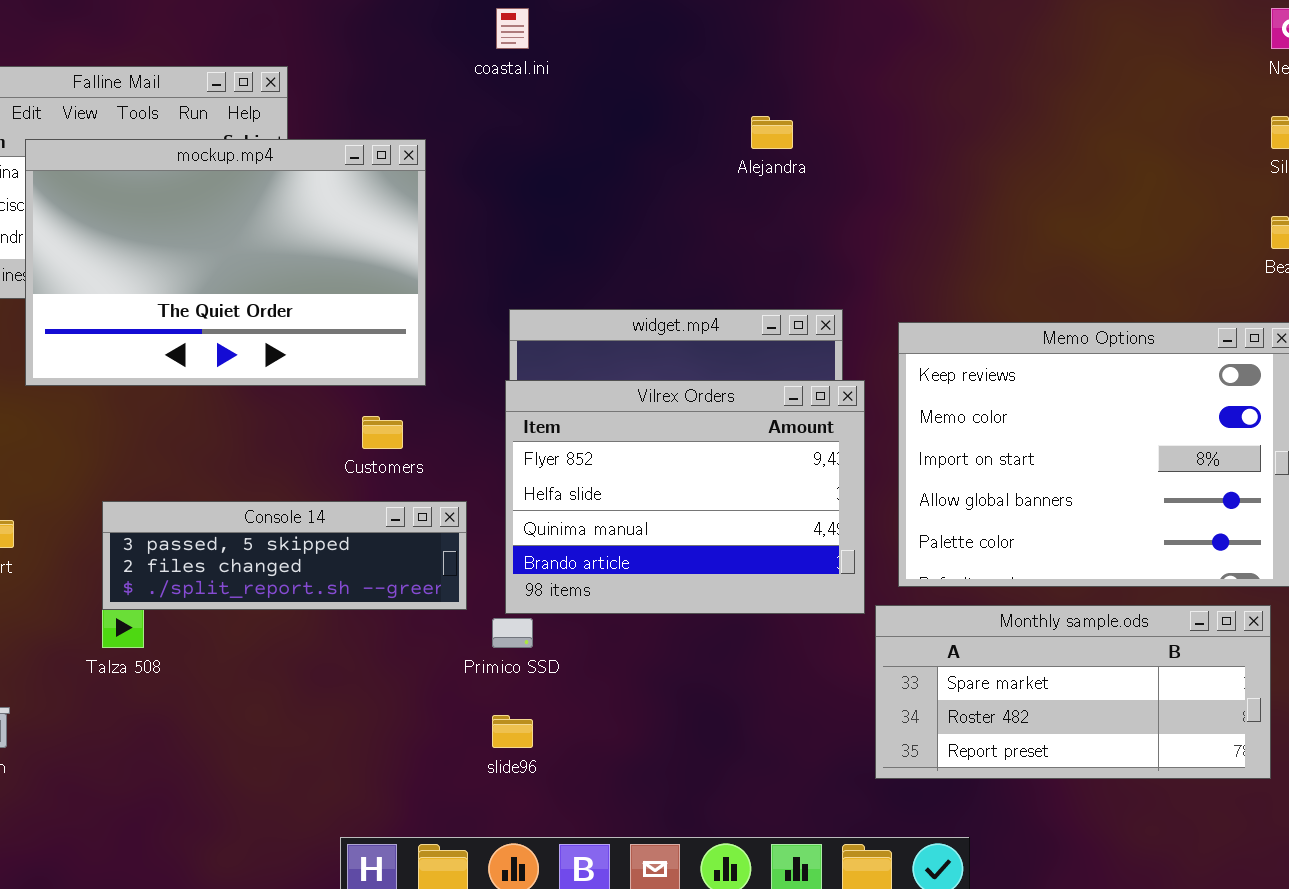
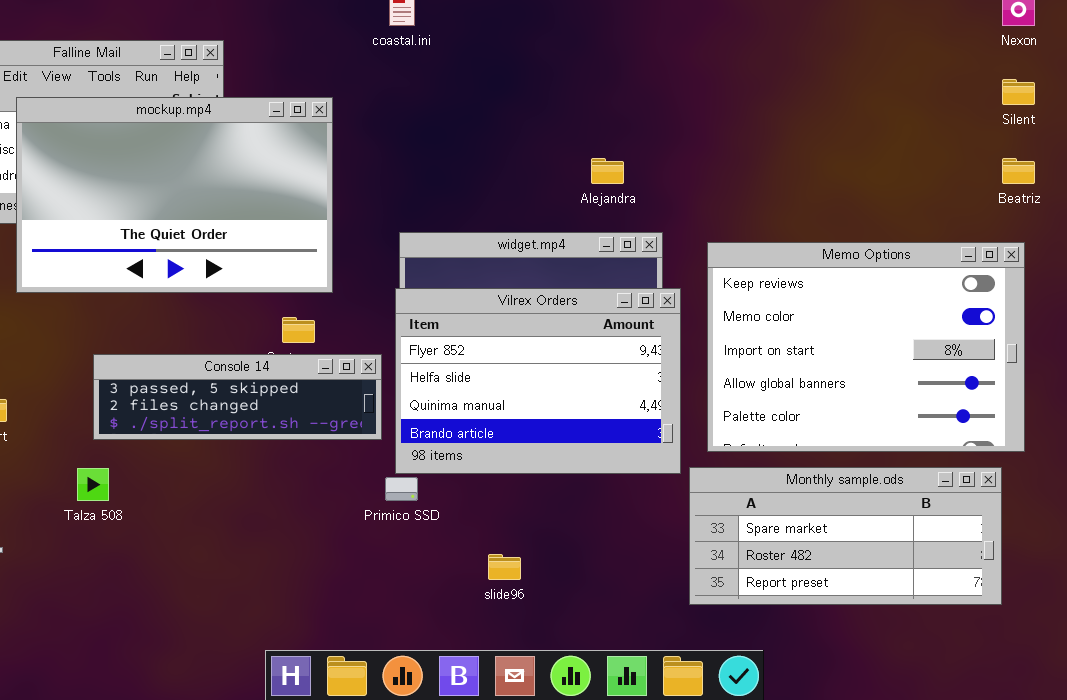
Alejandra: [751,116,793,149] -> [591,158,624,184], moved
Console 14: [102,501,467,610] -> [93,354,382,440], moved
slide96: [492,715,533,748] -> [488,554,521,580], moved

